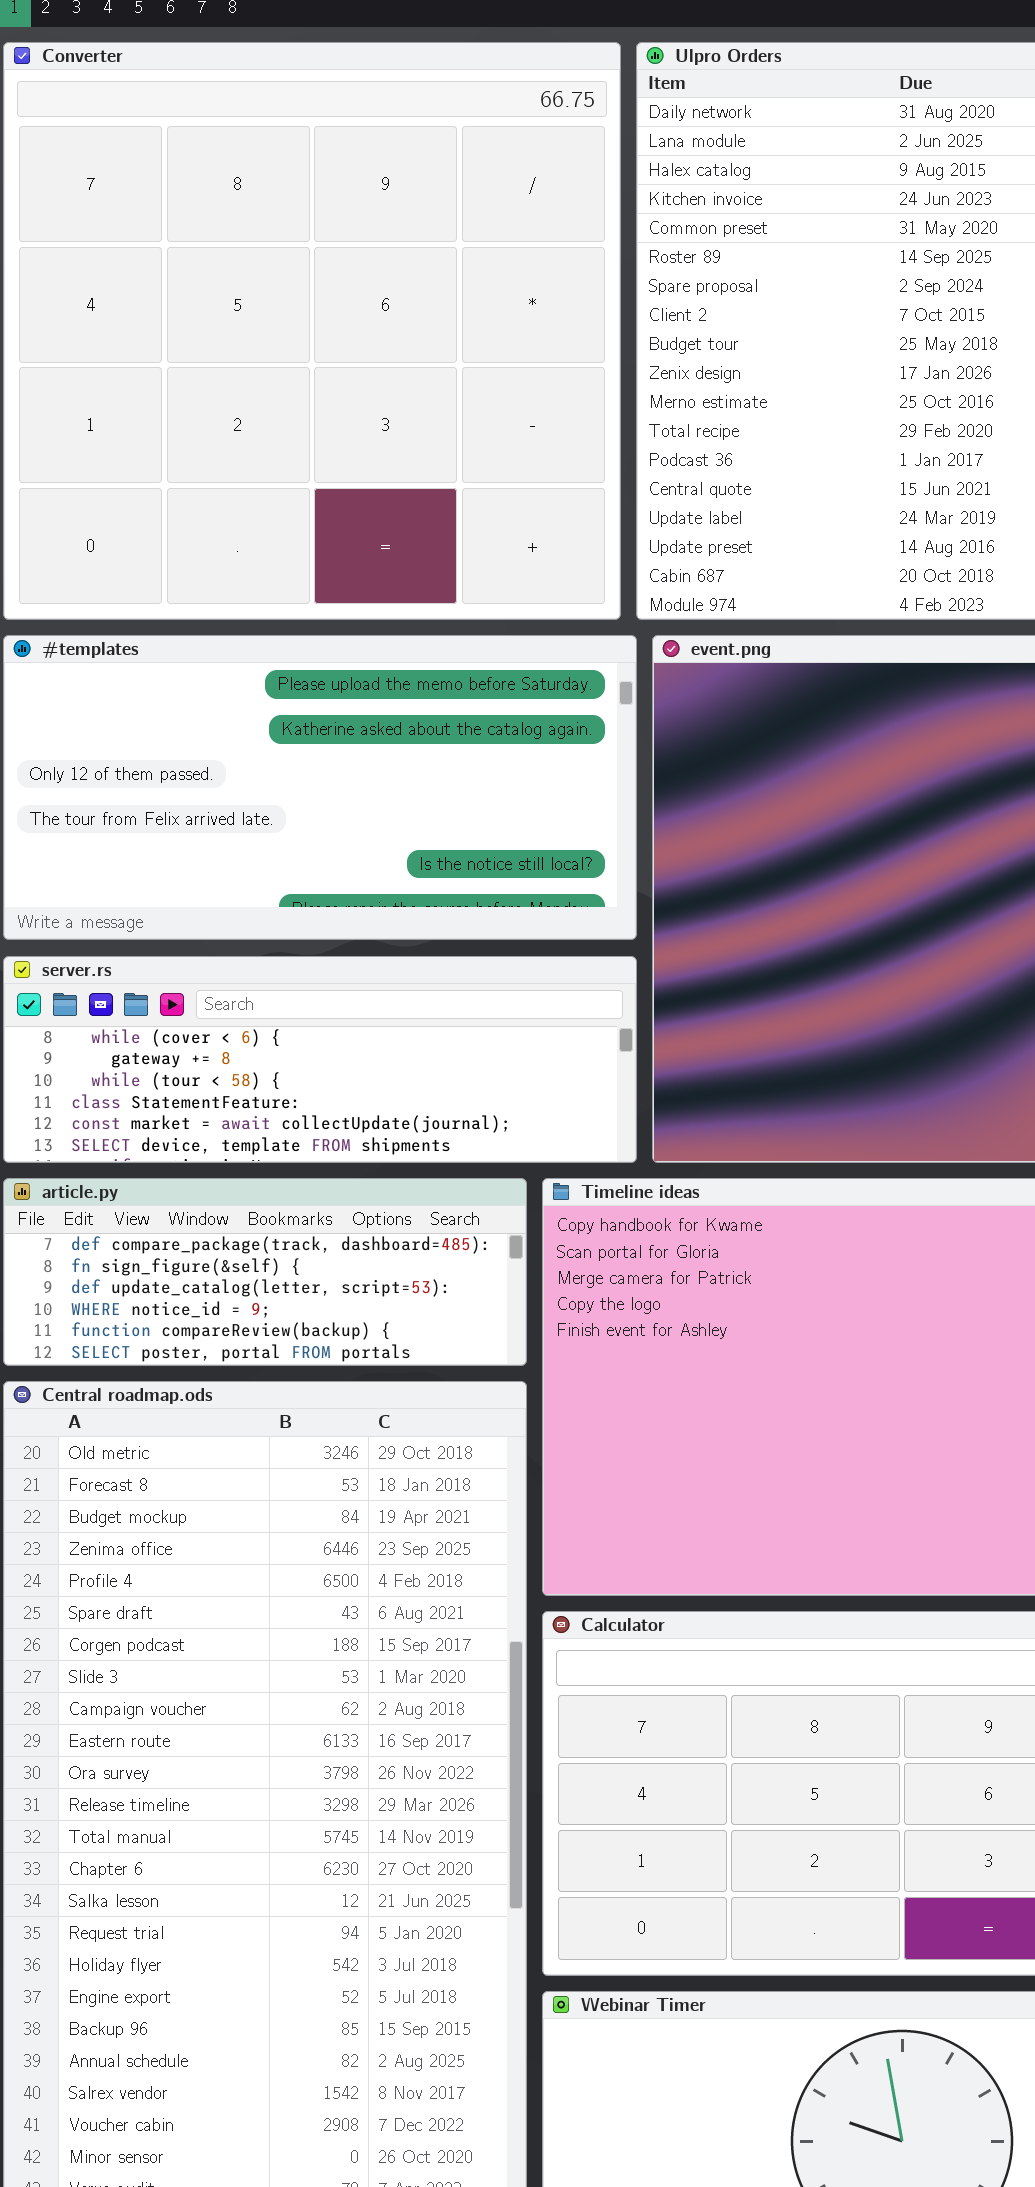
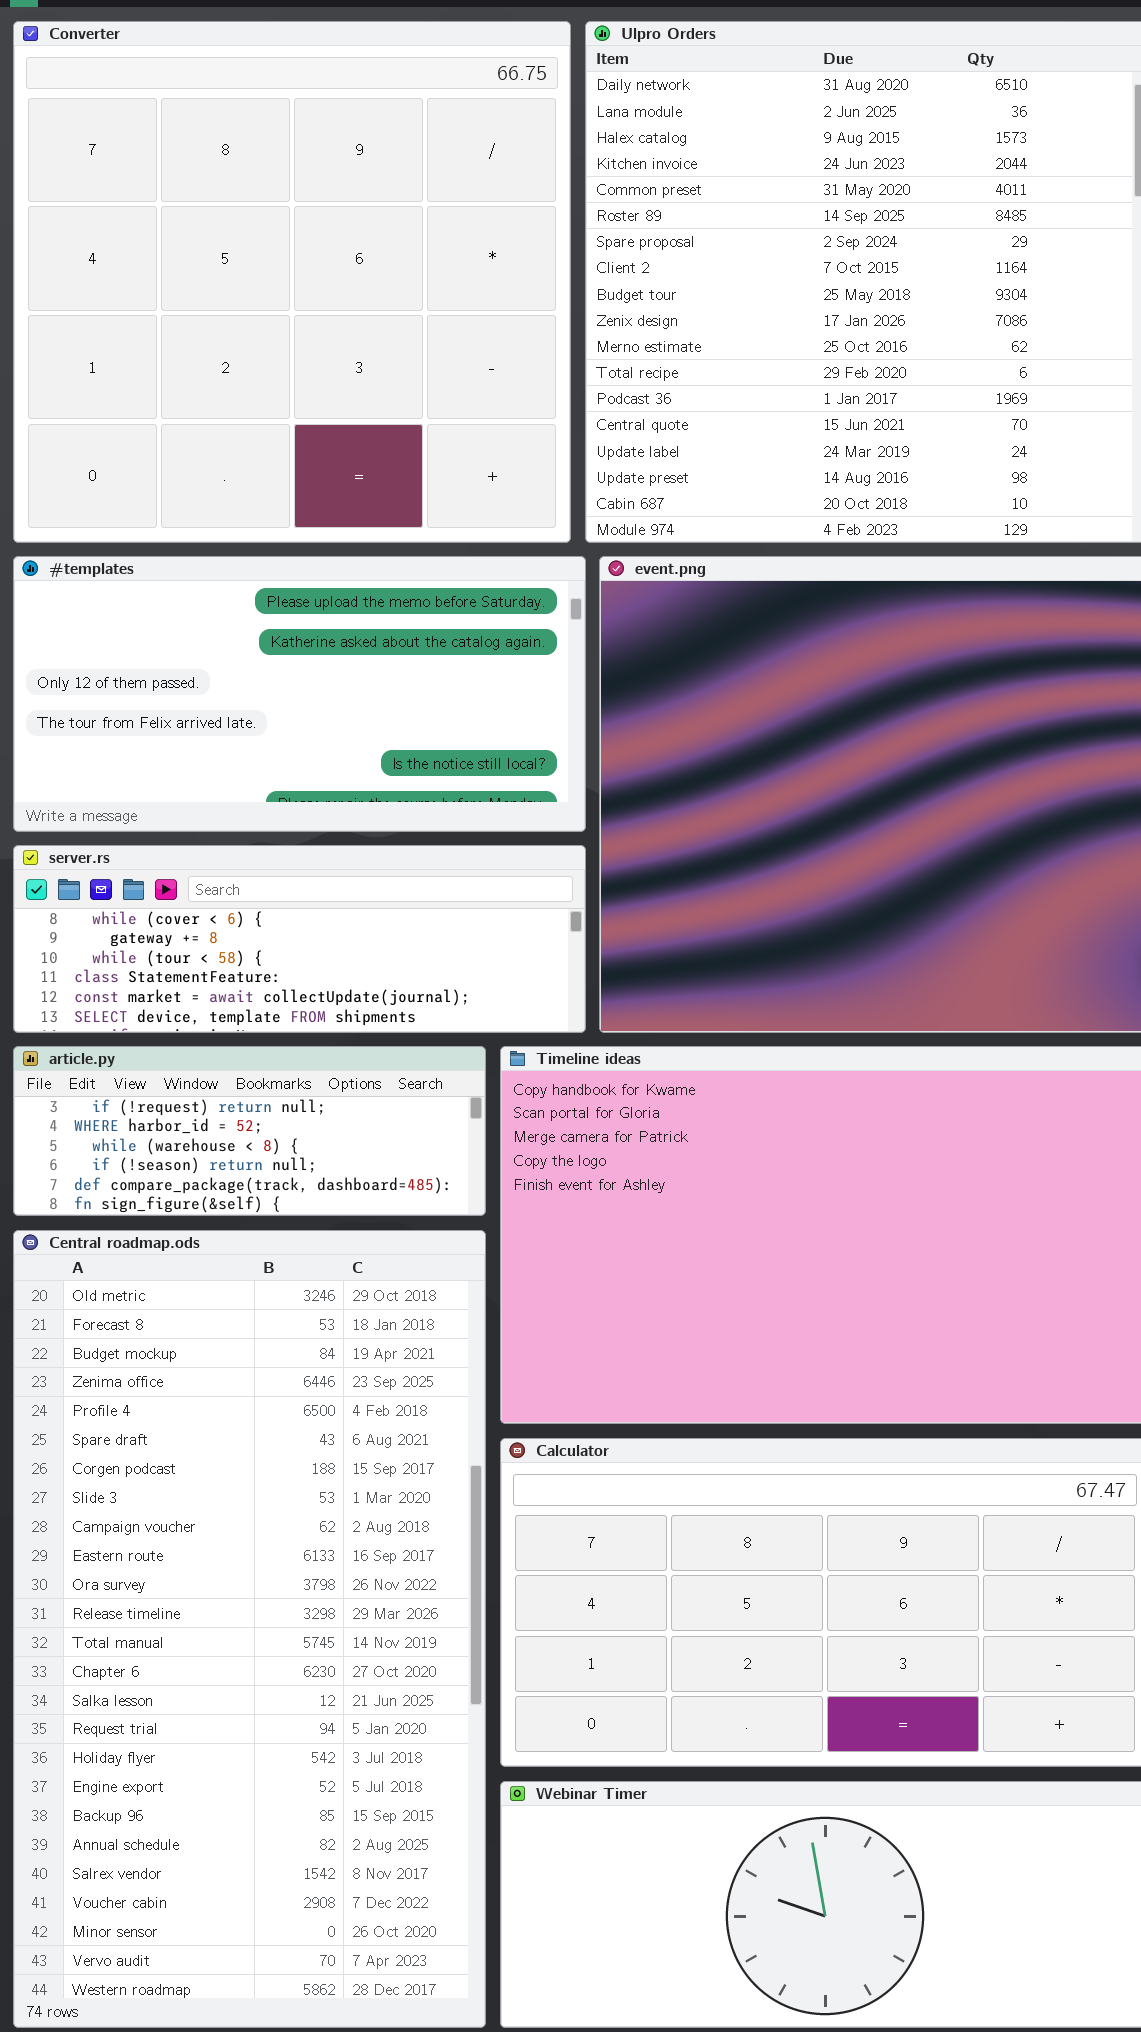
article.py: [3,1178,527,1366] -> [13,1046,486,1216], scrolled up 4 rows

